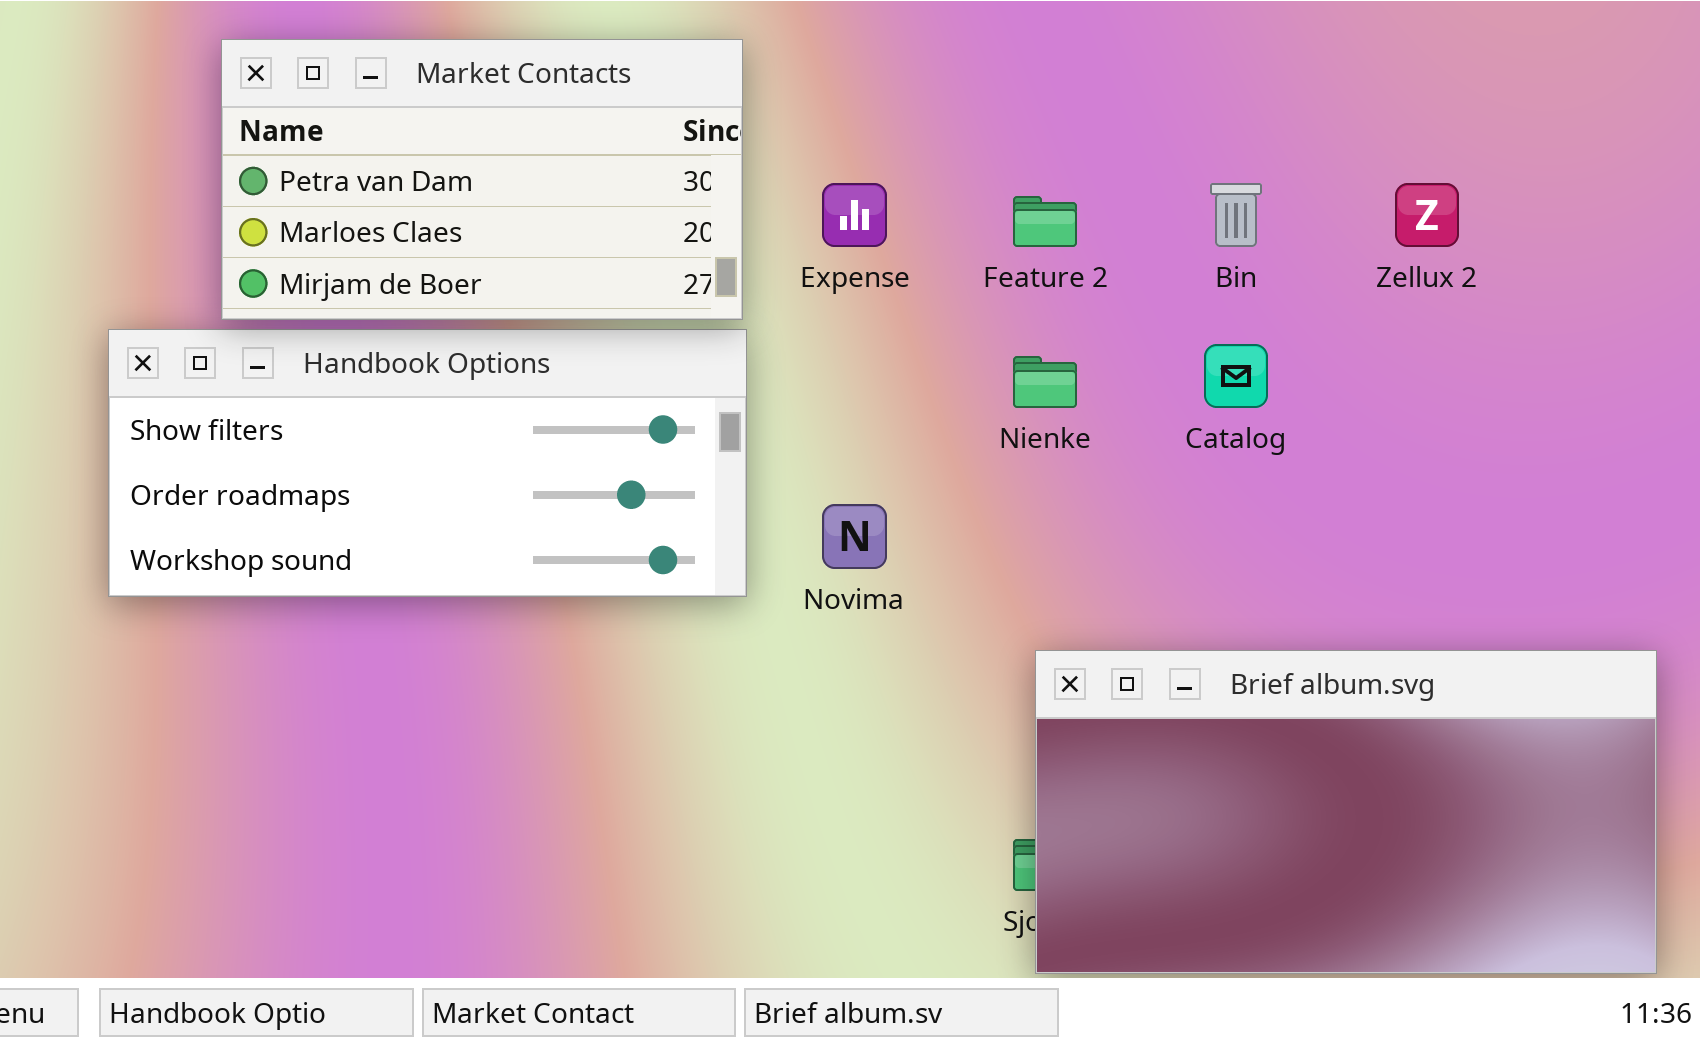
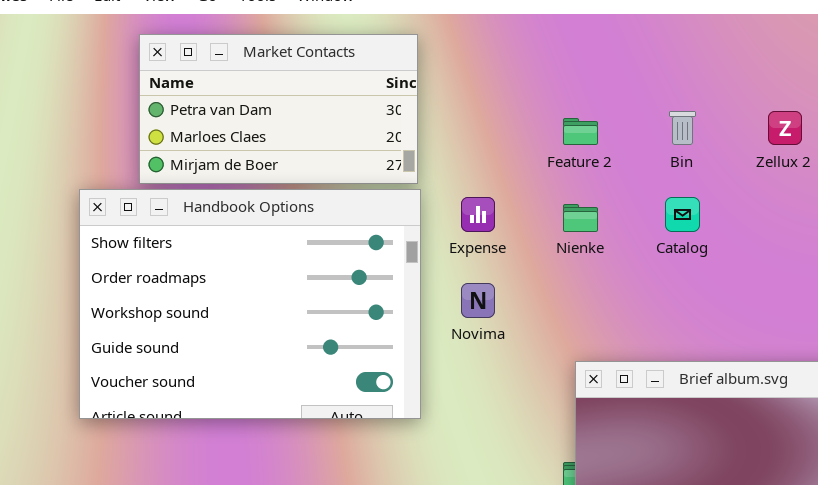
Expense: [822,183,887,247] -> [461,197,495,232], moved
Handbook Options: [108,329,747,597] -> [79,189,421,419], resized

